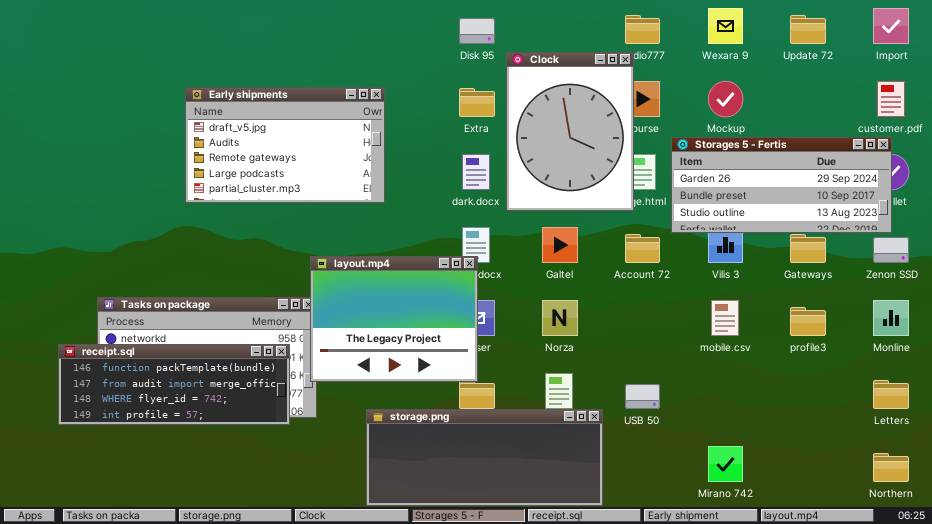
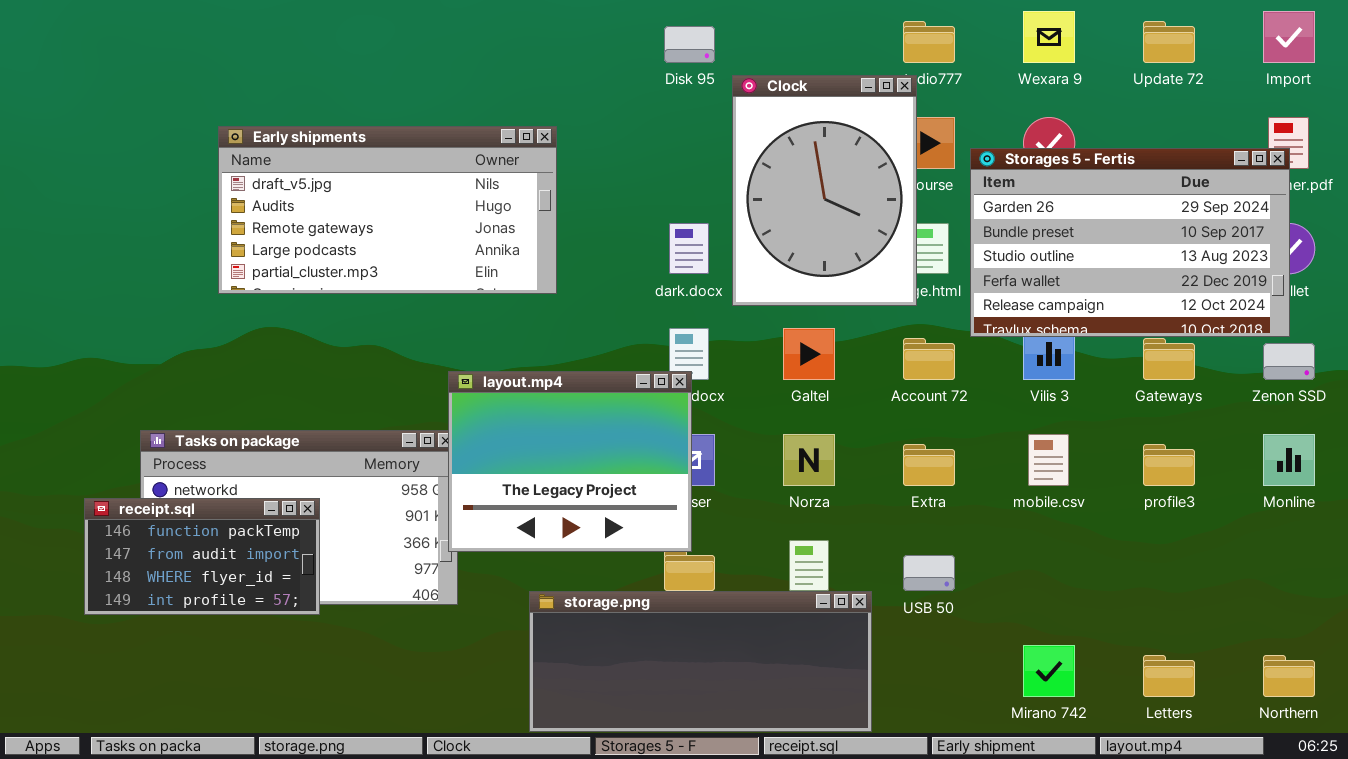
Early shipments: [185,87,385,203] -> [218,126,557,294], resized
Extra: [459,88,495,117] -> [903,444,955,486], moved
Storages 5 - Fertis: [671,137,892,233] -> [970,148,1290,337], resized
receipt.sql: [58,344,290,425] -> [84,498,320,615], resized
Letters: [873,380,909,409] -> [1143,655,1195,697], moved

